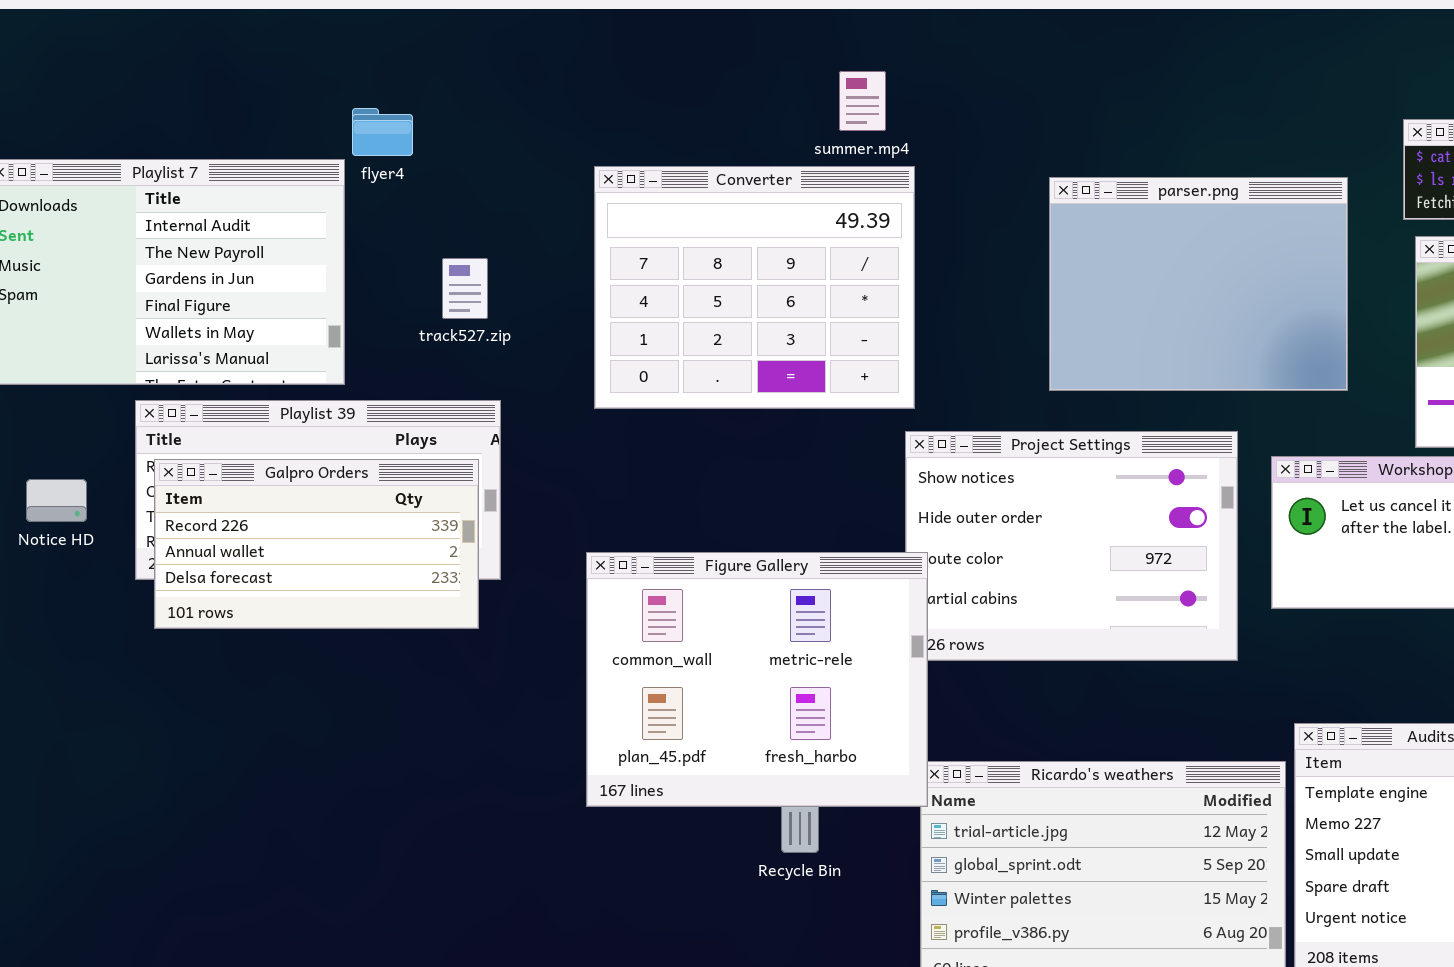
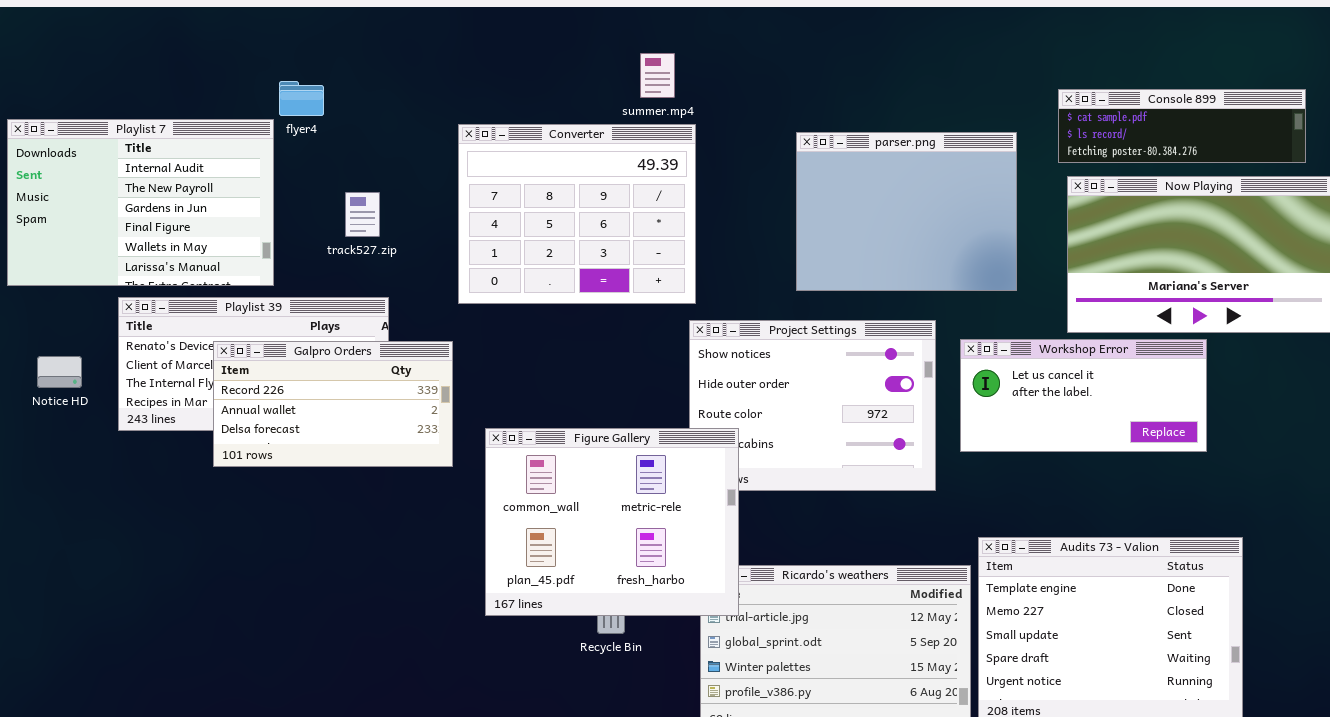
Galpro Orders: [154,459,479,629] -> [213,341,453,467], moved
Figure Gallery: [586,552,928,807] -> [485,428,739,616], moved

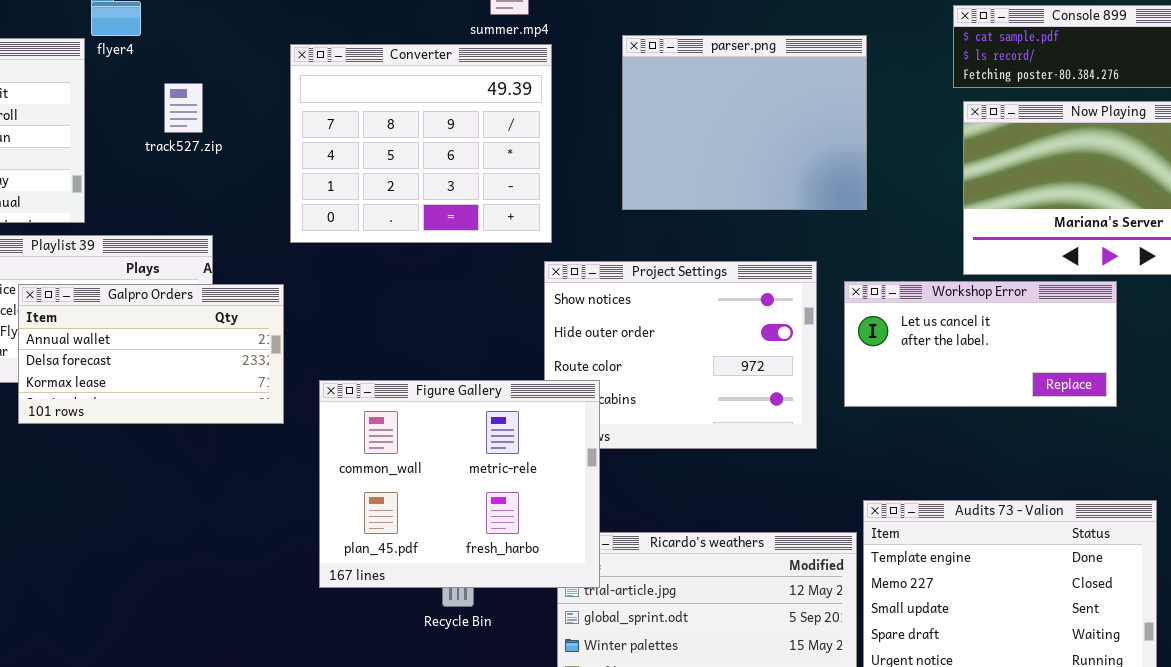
parser.png: [796,132,1017,291] -> [622,35,867,210], moved
track527.zip: [345,192,380,237] -> [164,83,203,133], moved
Galpro Orders: [213,341,453,467] -> [18,284,284,424], scrolled down 1 row

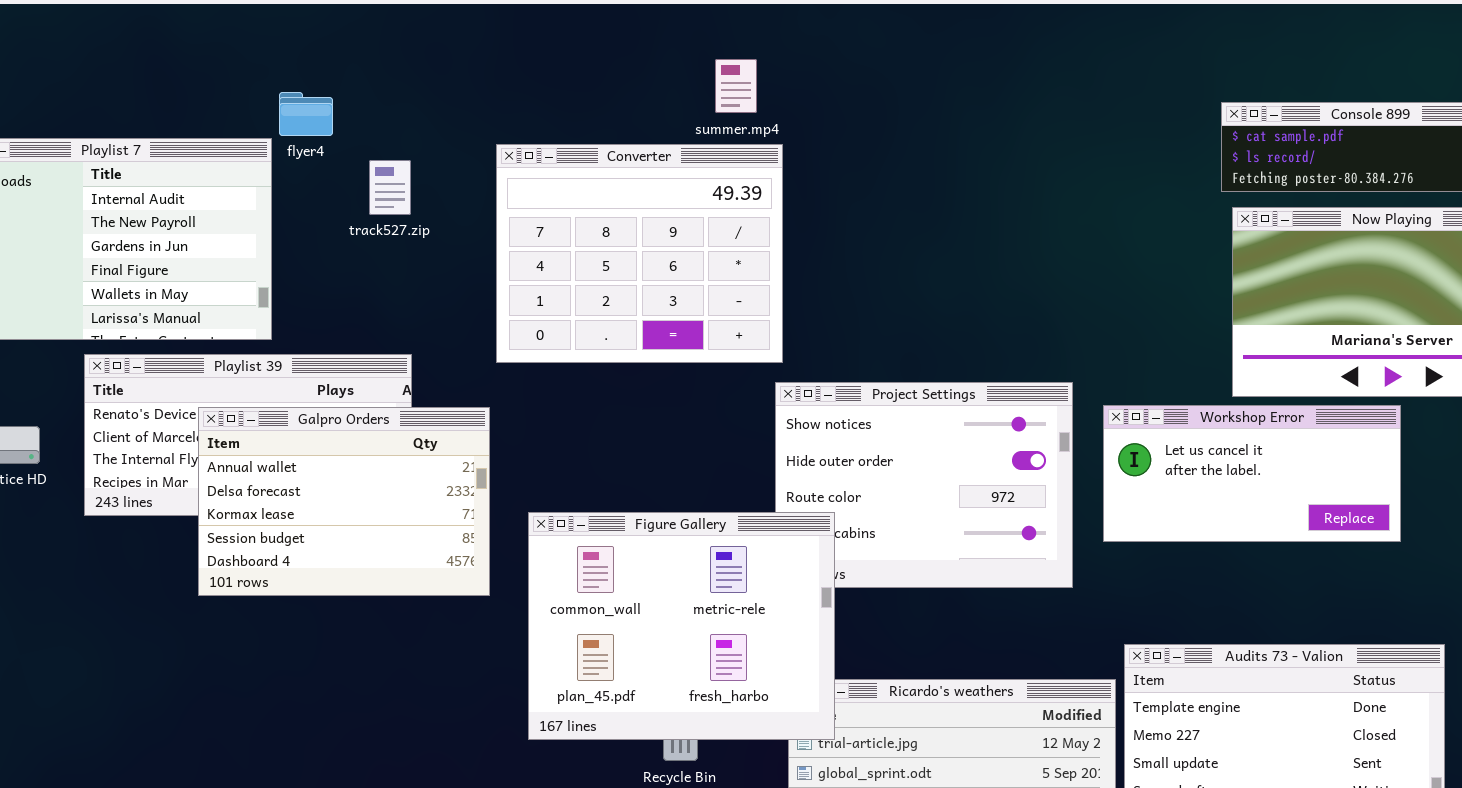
parser.png: [622,35,867,210] -> none, closed
track527.zip: [164,83,203,133] -> [369,160,411,215], moved
Galpro Orders: [18,284,284,424] -> [198,407,490,596], resized

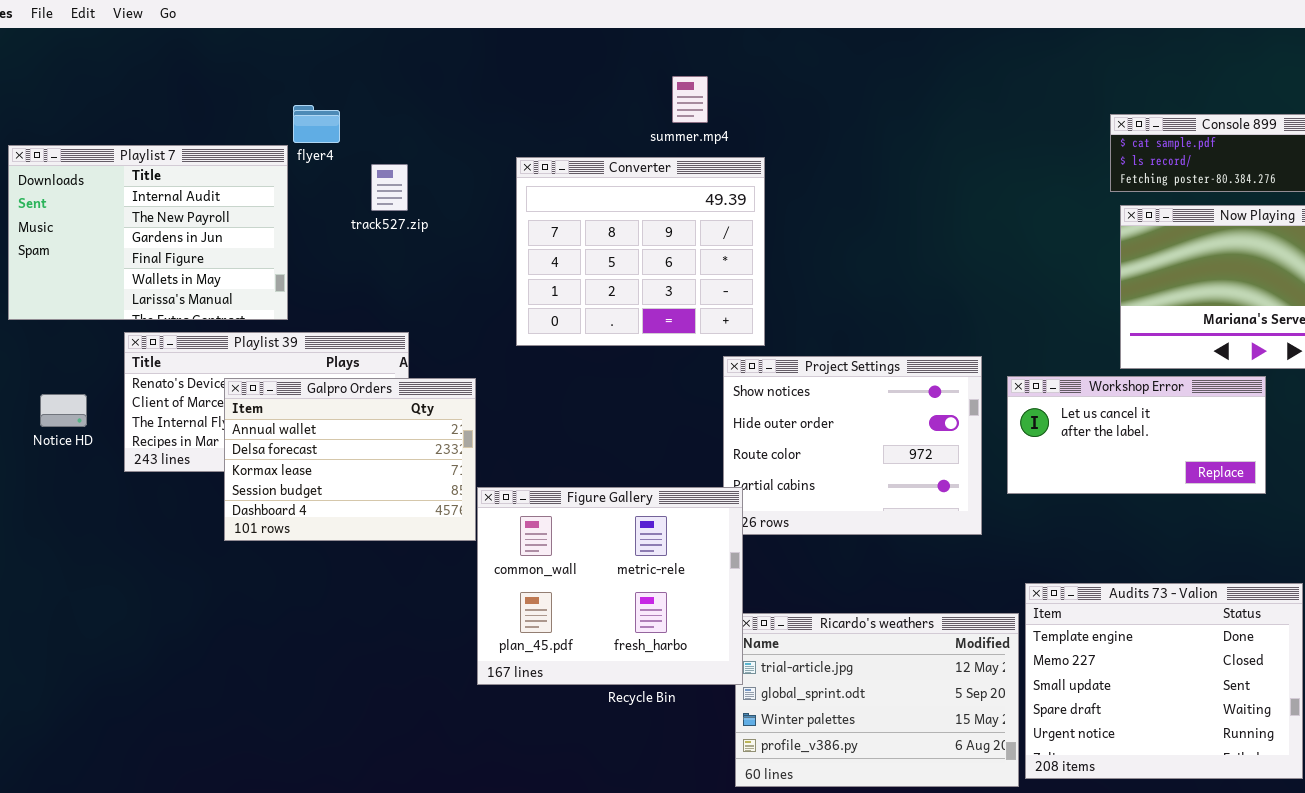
Converter: [496,144,783,363] -> [516,157,765,346], moved
Figure Gallery: [528,512,835,740] -> [477,487,743,685], moved

